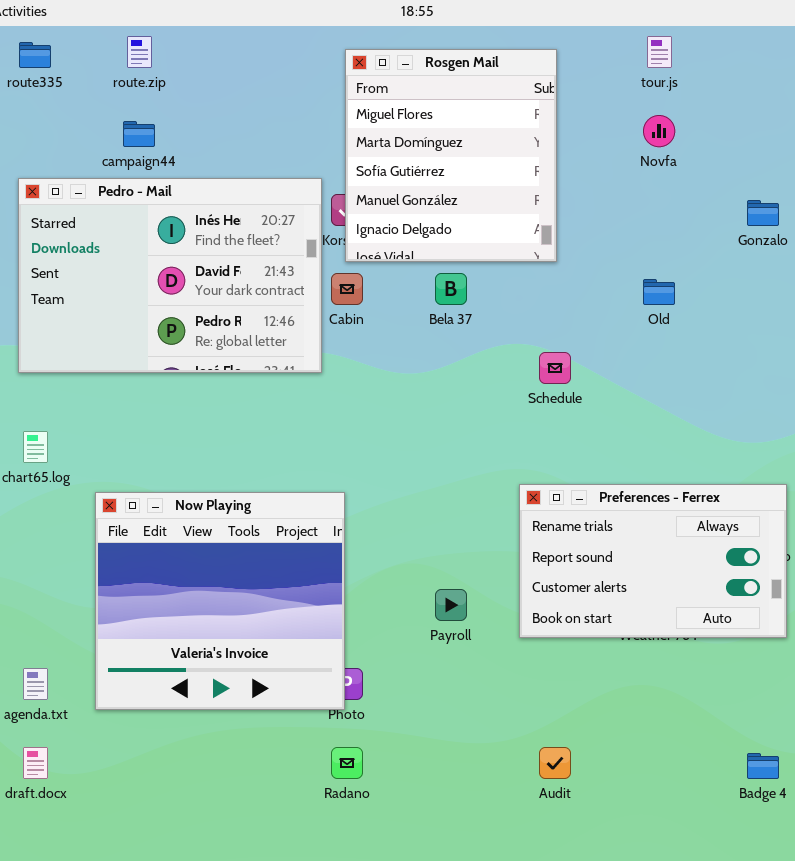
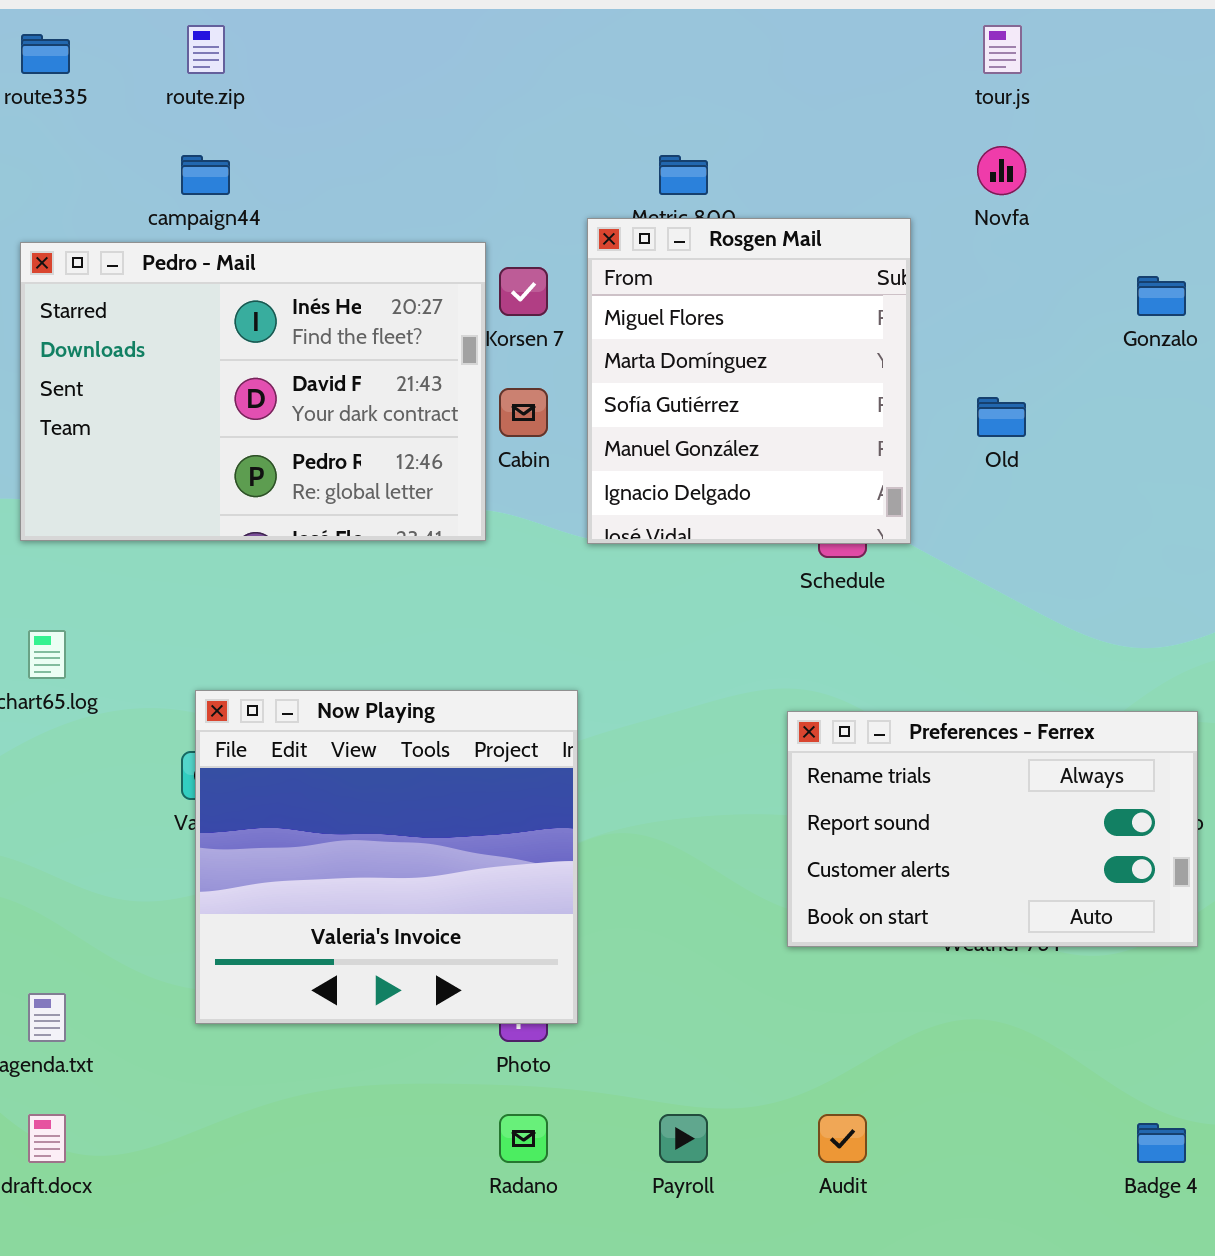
Rosgen Mail: [345,49,557,262] -> [587,218,911,544], moved
Now Playing: [95,492,345,710] -> [195,690,578,1024], moved
Payroll: [435,589,467,621] -> [659,1114,708,1163], moved

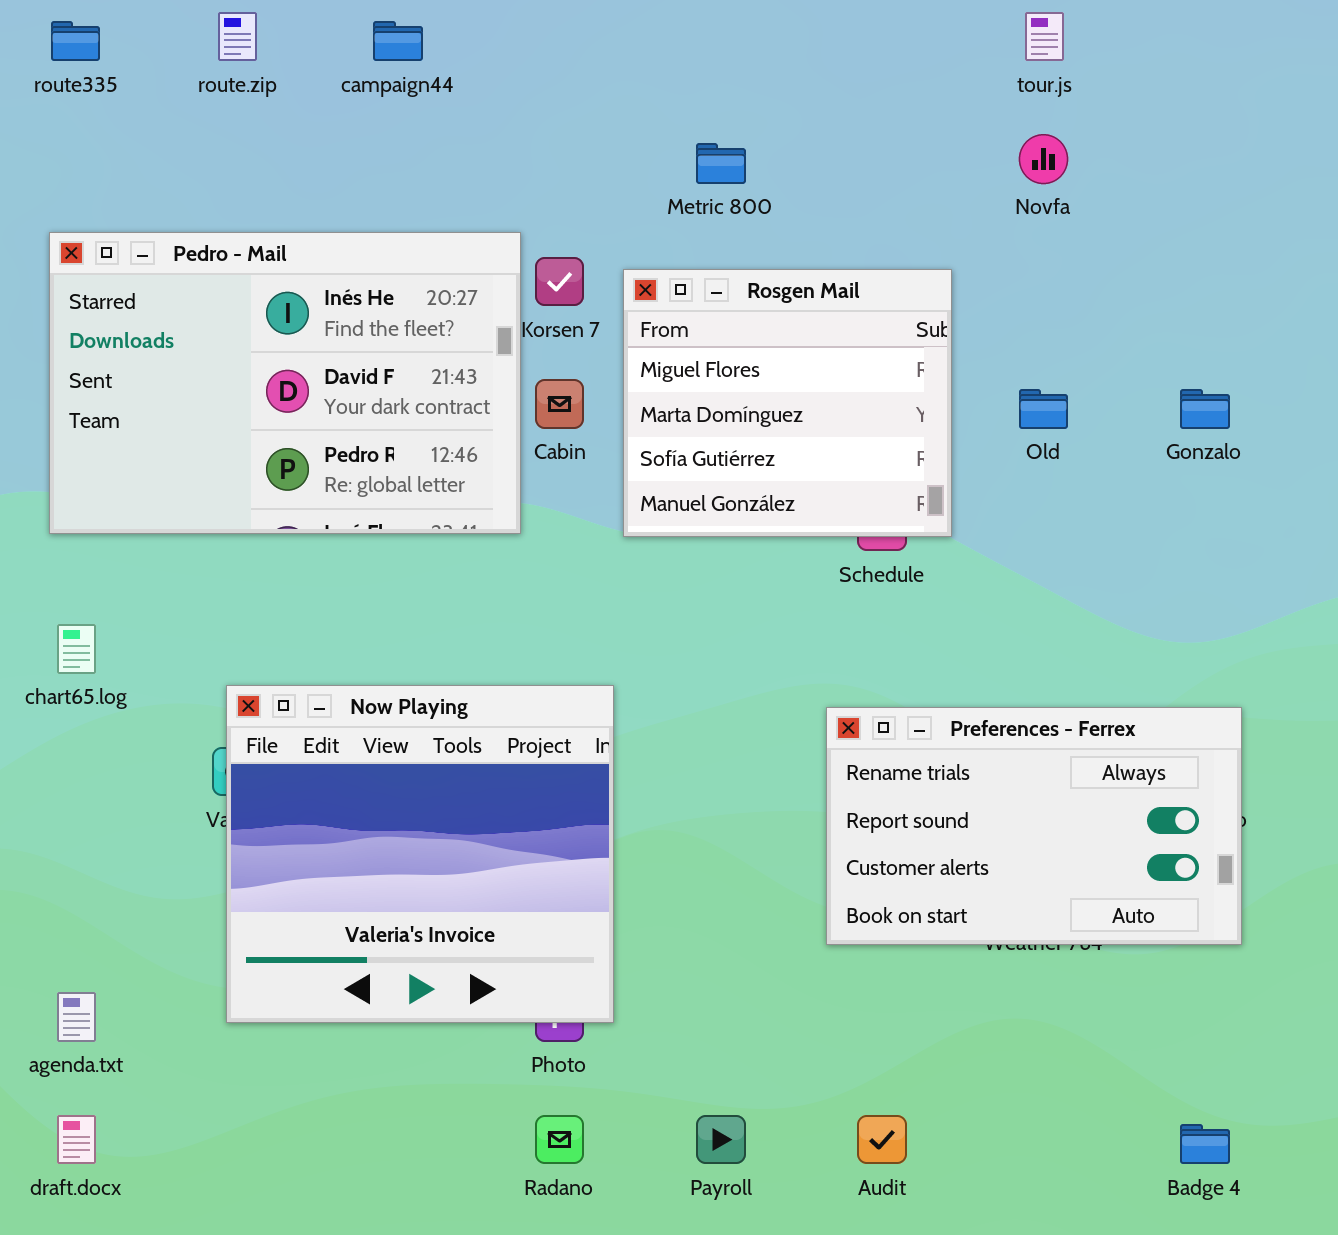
campaign44: [181,155,230,195] -> [373,21,423,61], moved
Rosgen Mail: [587,218,911,544] -> [623,269,952,537], resized
Gonzalo: [1137,276,1186,316] -> [1180,389,1230,429], moved

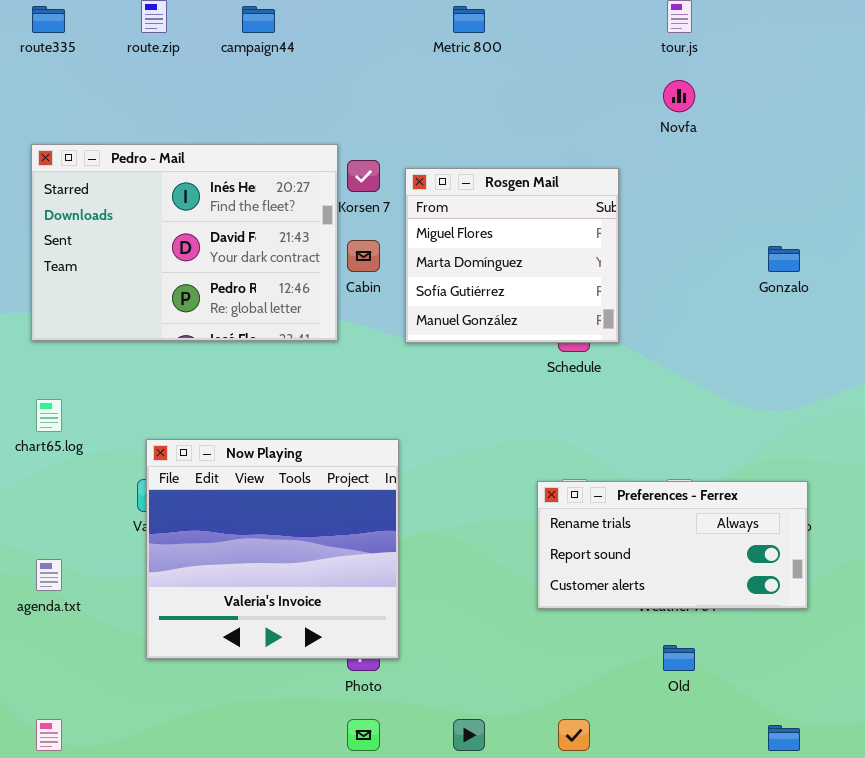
Metric 800: [696,143,746,184] -> [453,6,485,33], moved
Old: [1019,389,1068,429] -> [663,645,695,671], moved
Preferences - Ferrex: [826,707,1242,945] -> [537,481,808,609], resized
agenda.txt: [57,992,96,1042] -> [36,559,62,591], moved

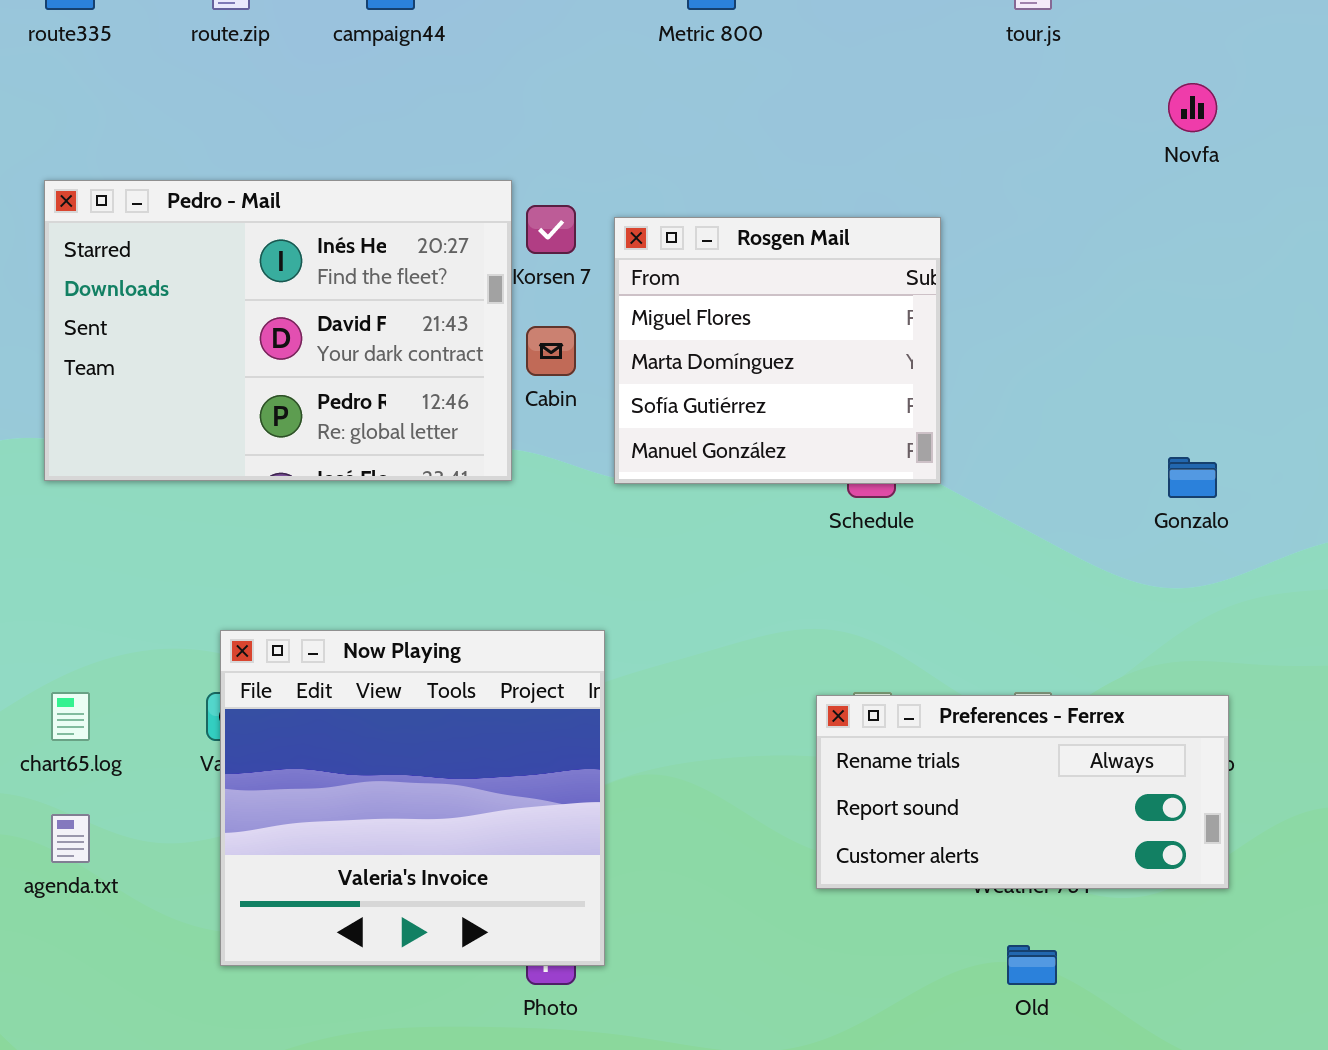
Novfa: [663,80,695,112] -> [1168,83,1217,132], moved
Gonzalo: [768,246,800,272] -> [1168,457,1217,498], moved
chart65.log: [36,399,62,432] -> [51,692,90,741], moved

